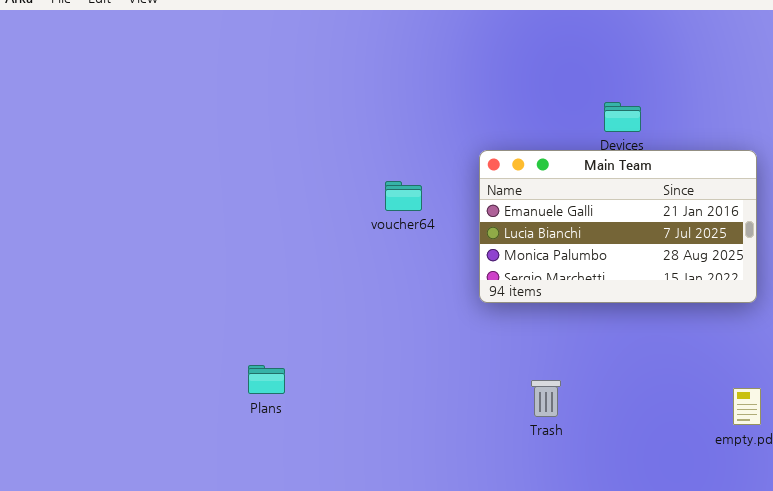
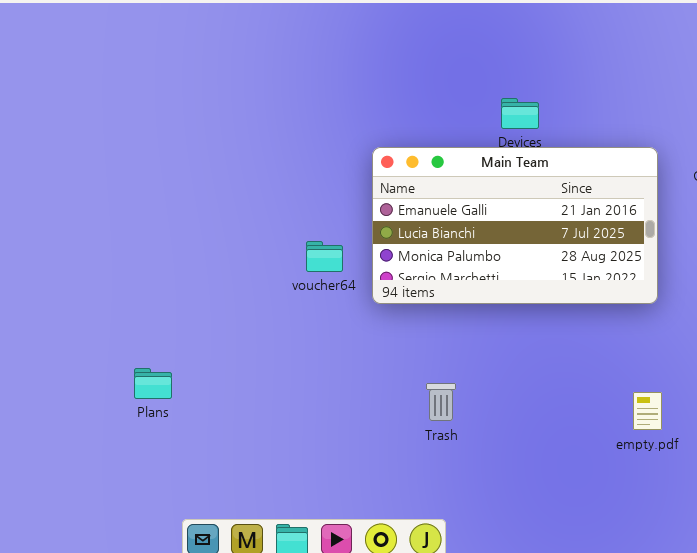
voucher64: [385,181,422,211] -> [306,241,343,272], moved

